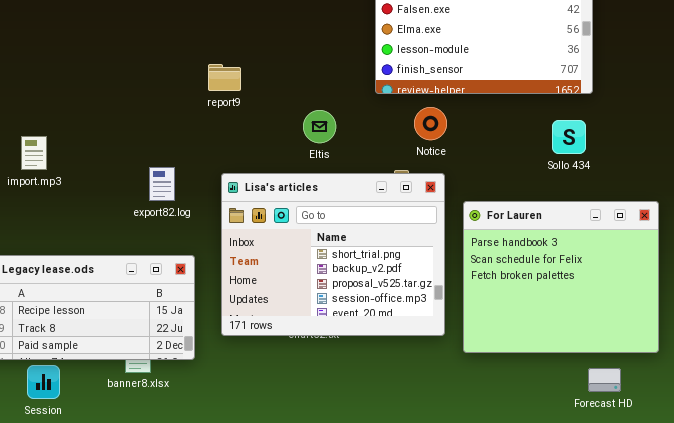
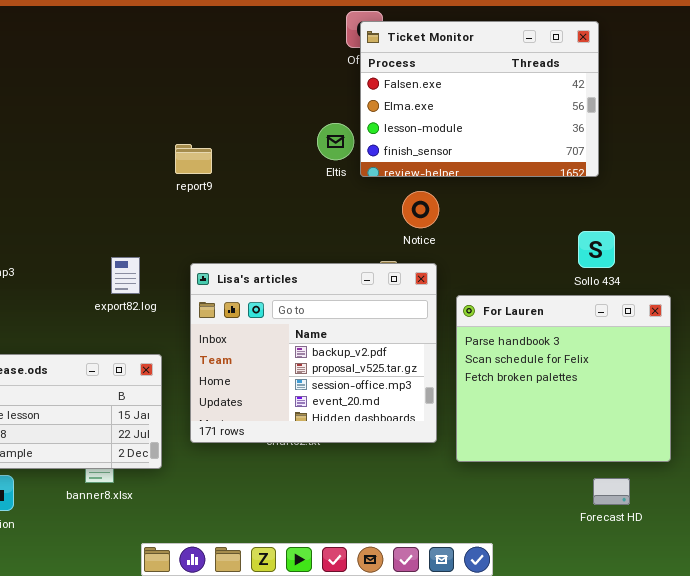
Eltis: [303,110,336,143] -> [317,123,354,160], moved
Sollo 434: [552,120,586,154] -> [578,231,615,268], moved
Lisa's articles: [221,173,445,336] -> [190,263,437,443], scrolled down 1 row

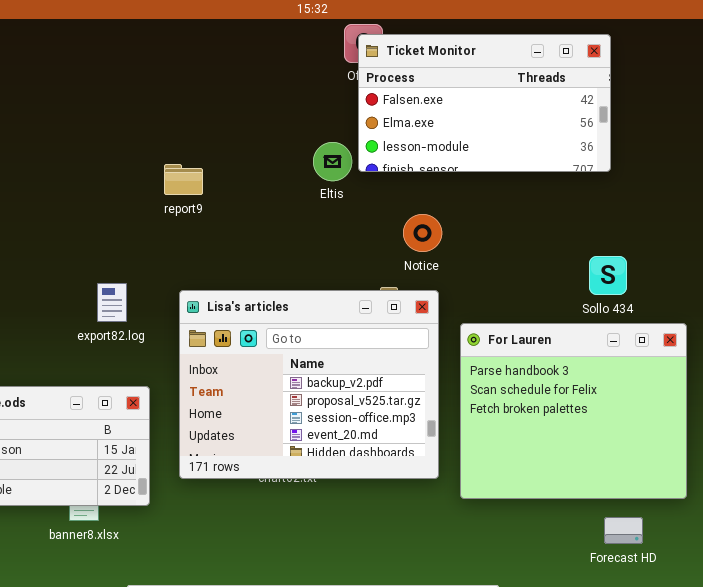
Ticket Monitor: [360,21,599,177] -> [358,34,611,172], resized

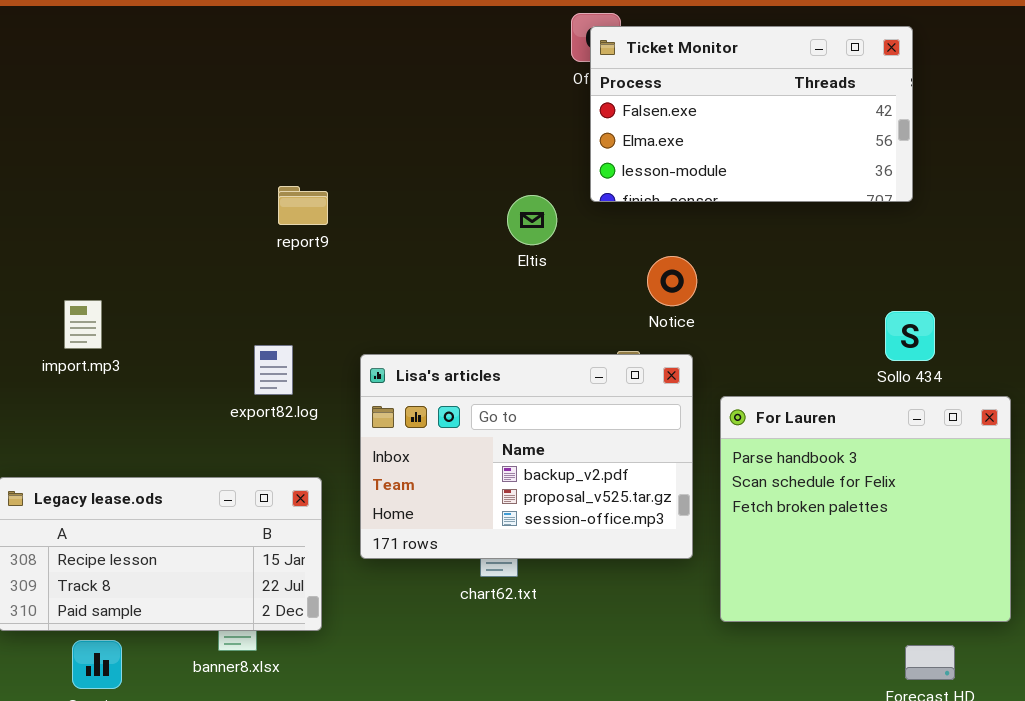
Eltis: [313,142,352,181] -> [507,195,557,245], moved
report9: [164,164,203,195] -> [278,186,328,225], moved
Lisa's articles: [179,290,439,479] -> [360,354,693,559], resized

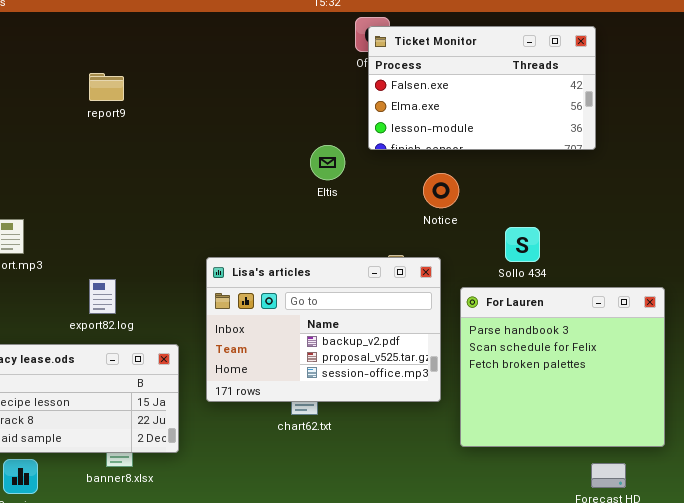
report9: [278,186,328,225] -> [89,73,124,101], moved
Notice: [647,256,697,306] -> [423,173,459,208], moved
Sollo 434: [885,311,935,361] -> [505,227,540,262], moved
export82.log: [254,345,293,395] -> [89,279,116,314], moved

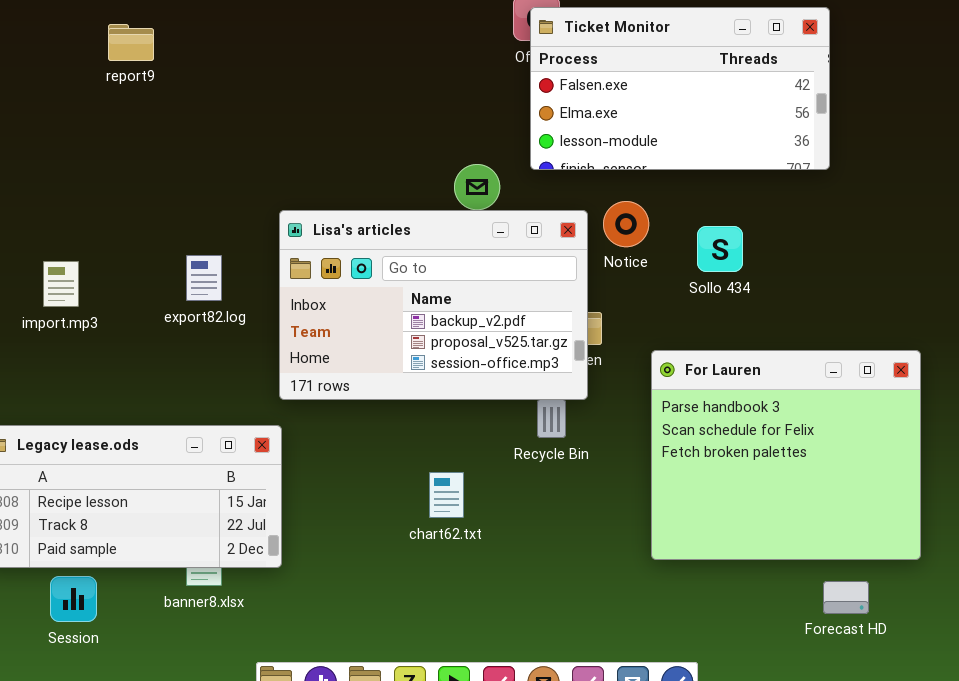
report9: [89,73,124,101] -> [108,24,154,61], moved
Sollo 434: [505,227,540,262] -> [697,226,743,272], moved
Lisa's articles: [206,257,441,402] -> [279,210,588,400], moved
export82.log: [89,279,116,314] -> [186,255,222,301], moved

